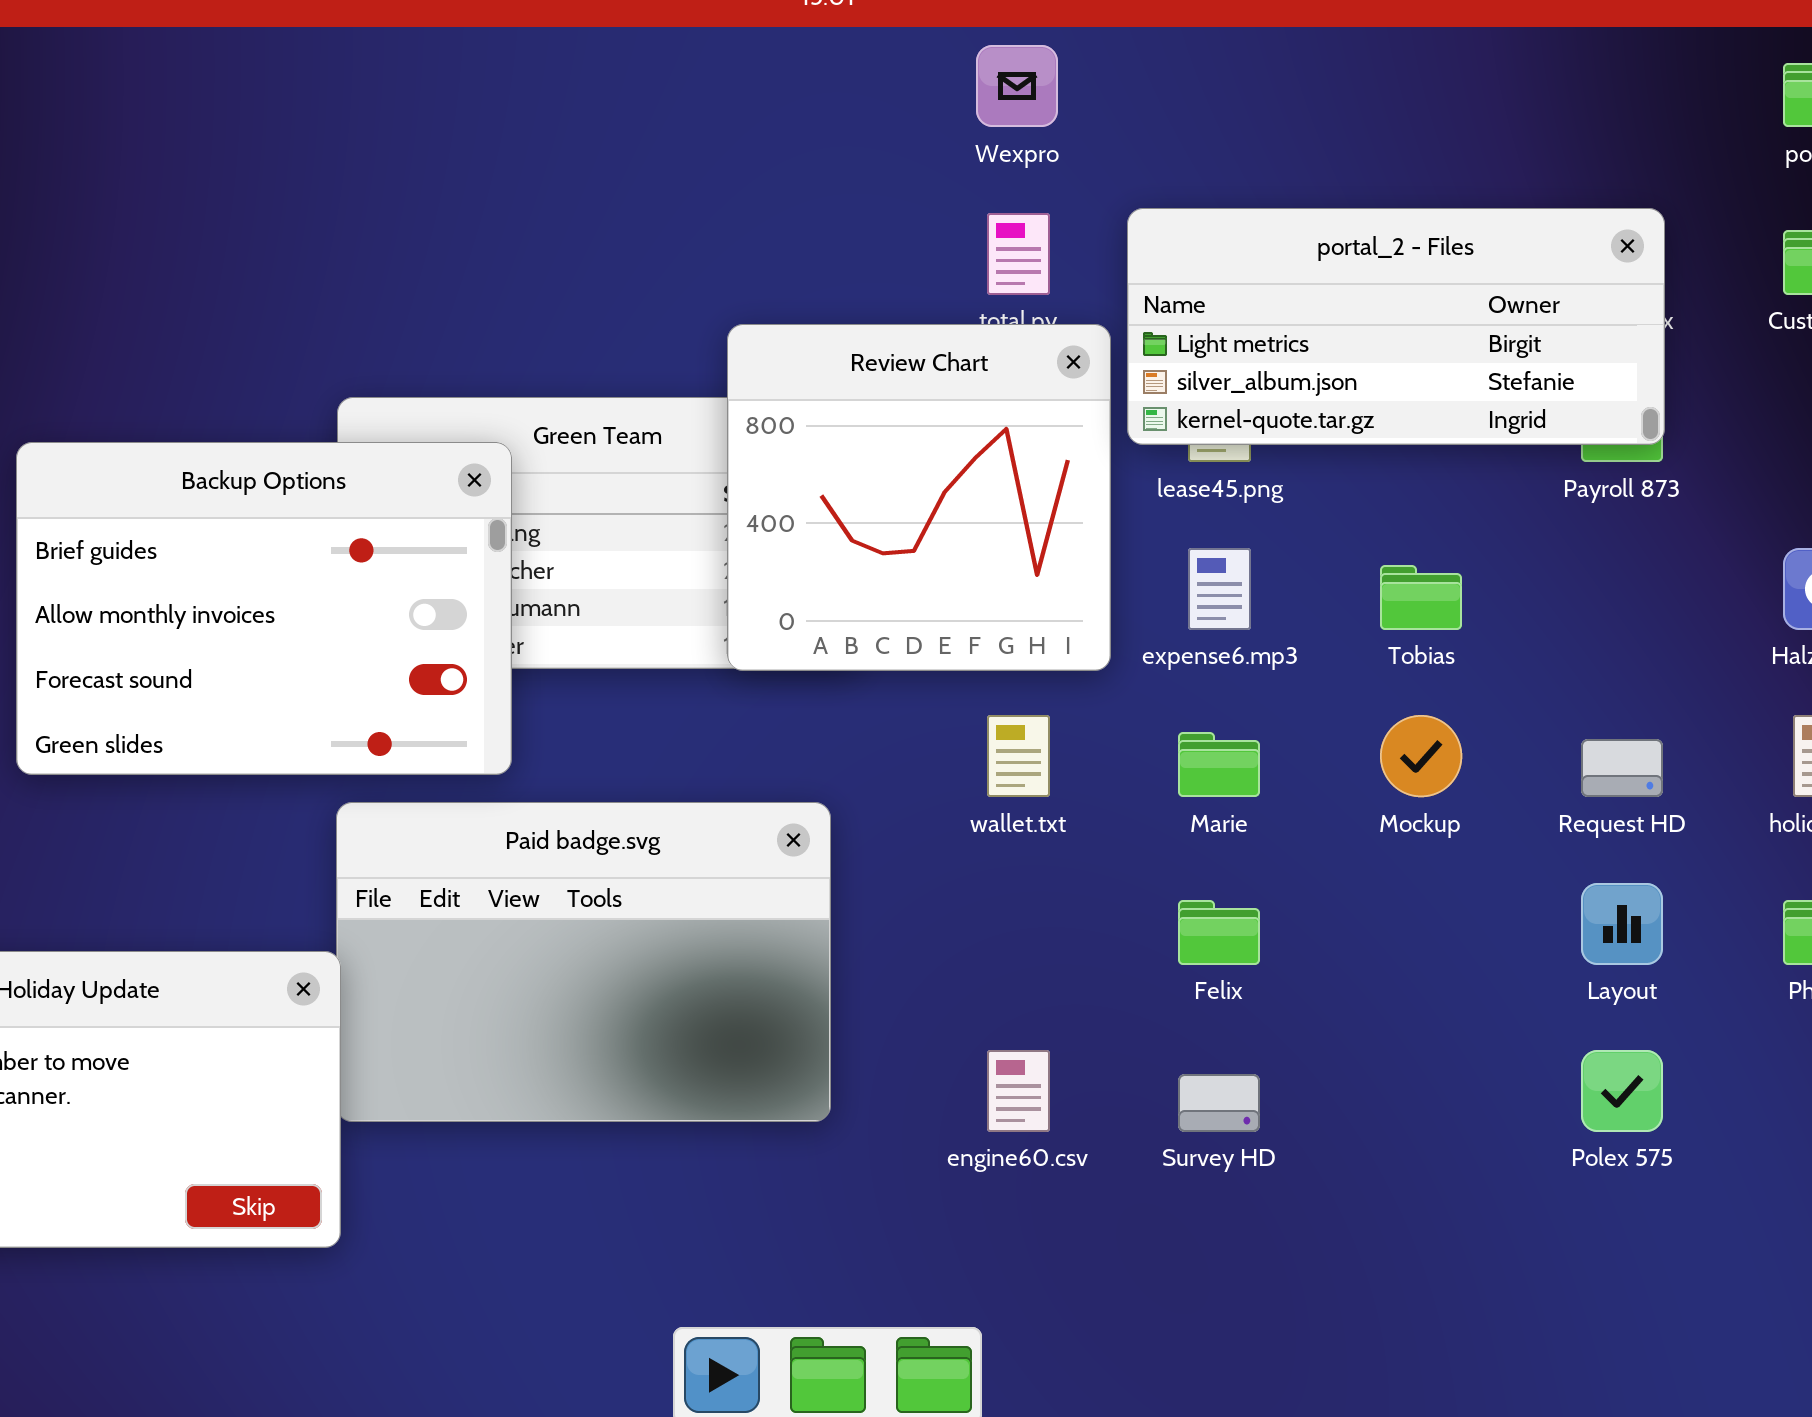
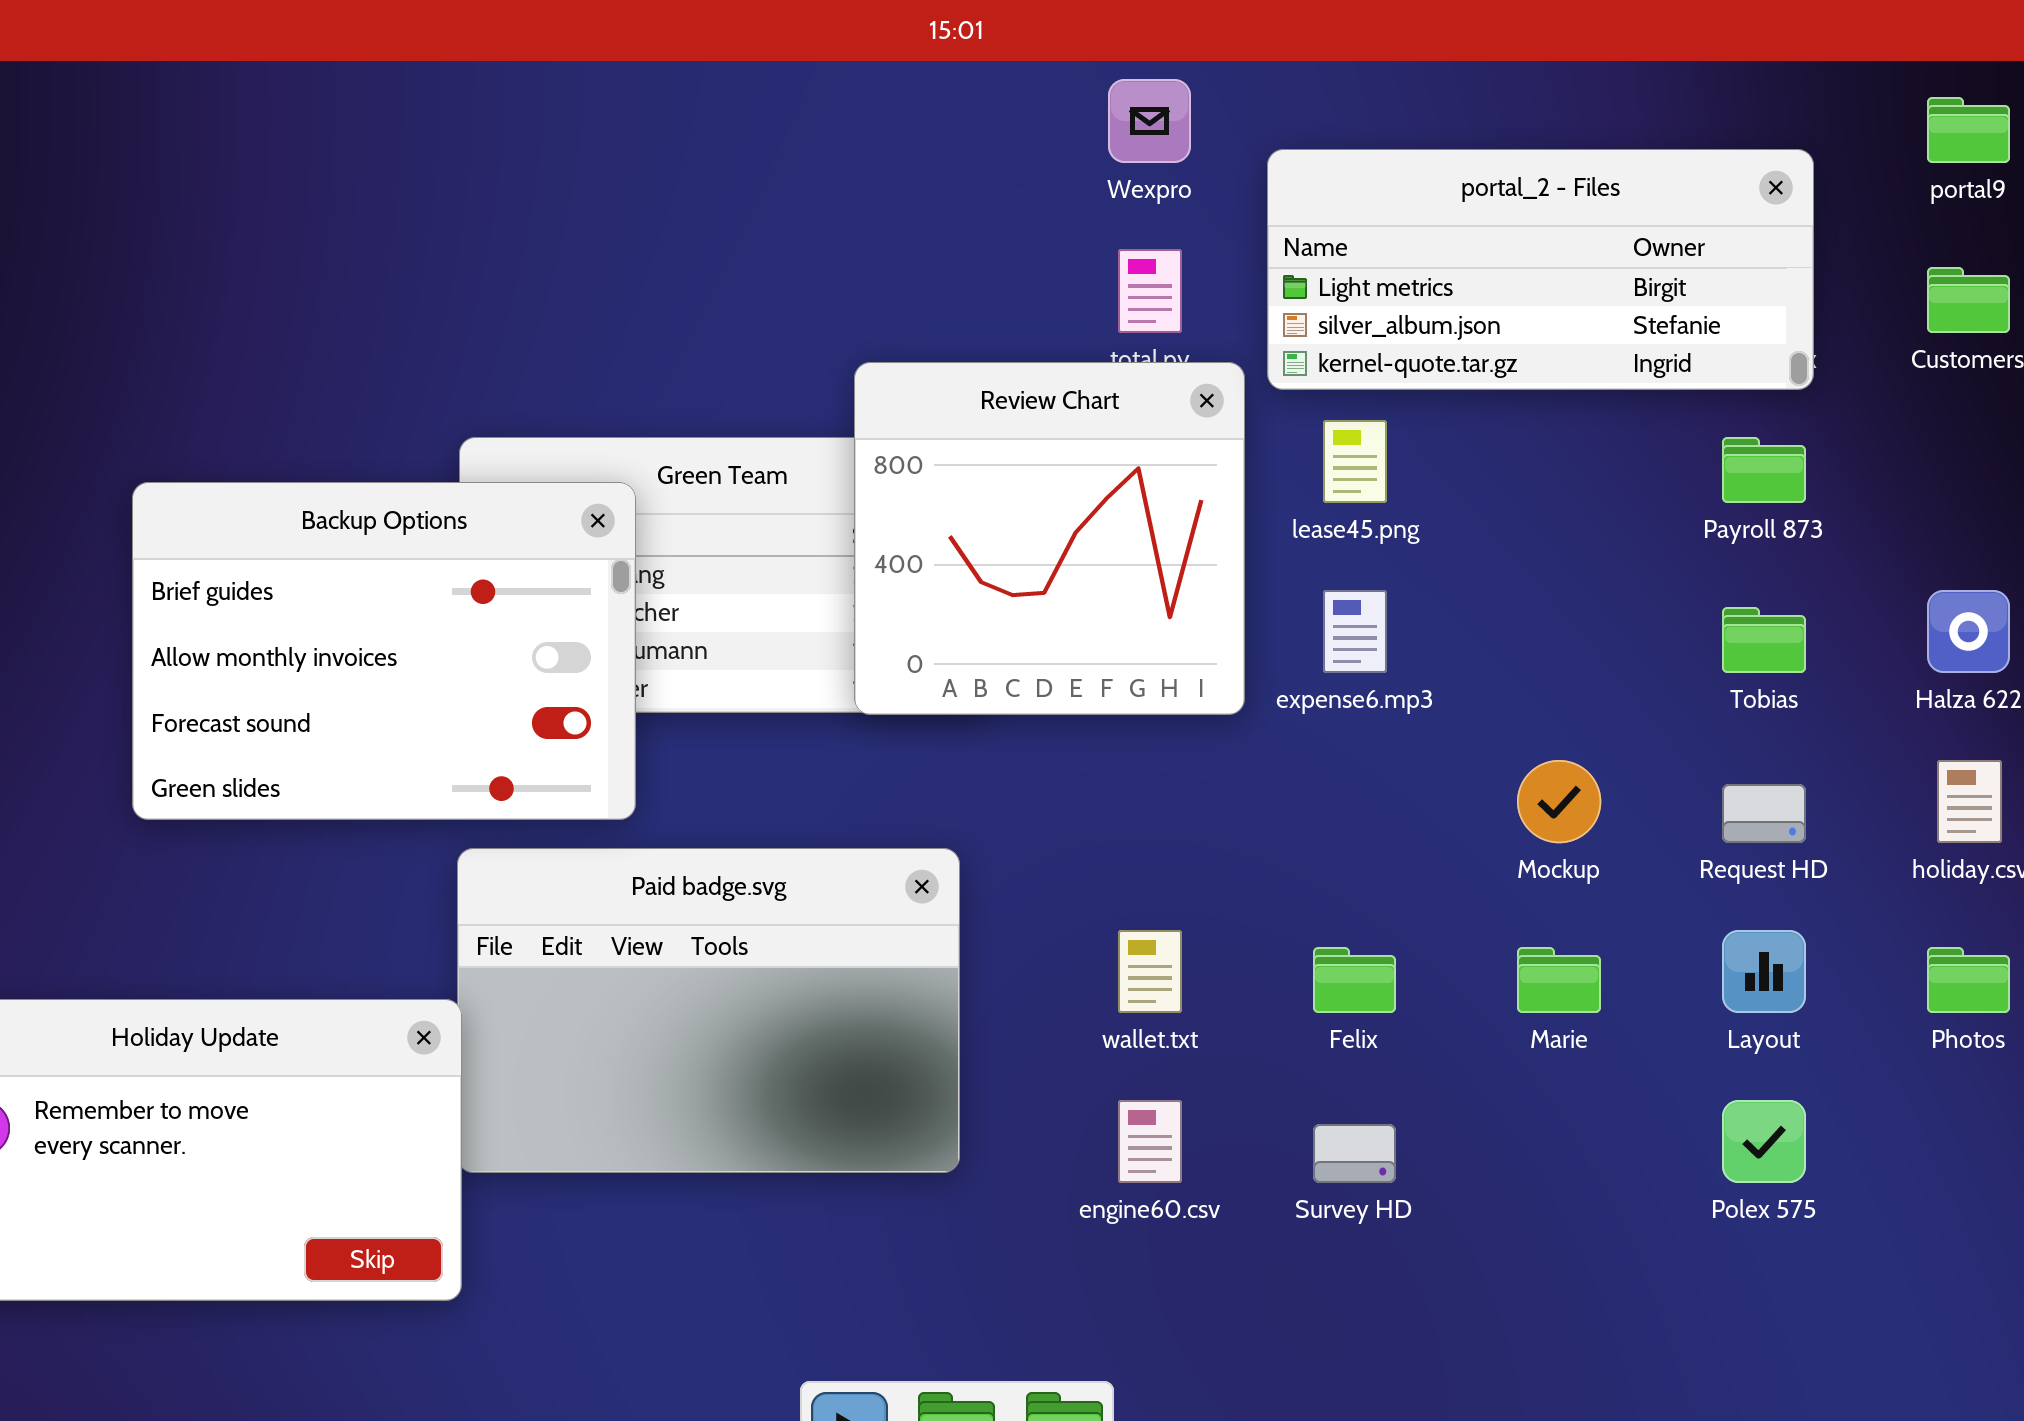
portal_2 - Files: [1127,208,1665,445] -> [1267,149,1814,390], moved
Tobias: [1380,565,1462,630] -> [1722,607,1806,673], moved
wallet.txt: [987,715,1050,797] -> [1118,930,1182,1013], moved
Marie: [1178,732,1260,797] -> [1517,947,1601,1013], moved

